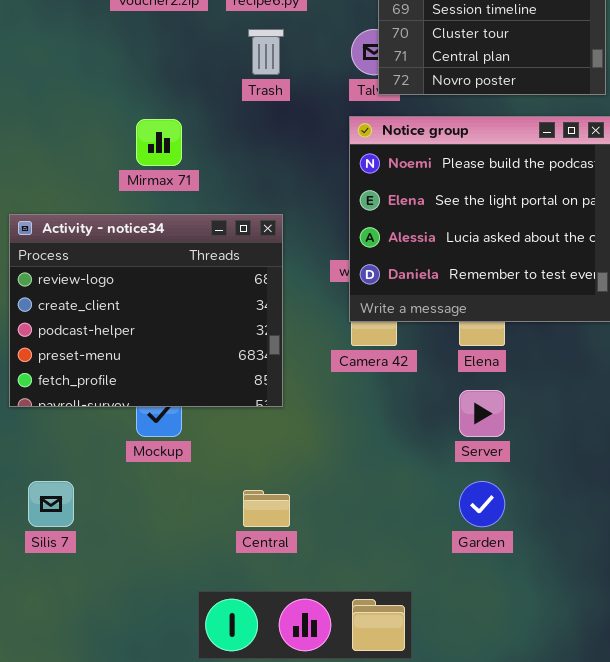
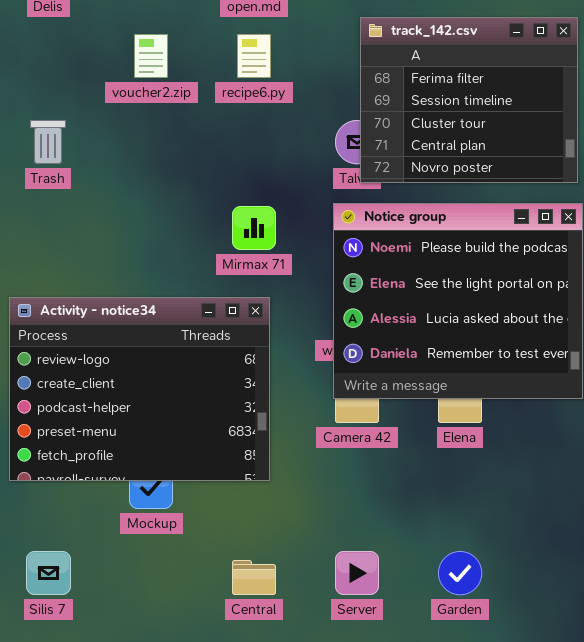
Trash: [248,29,284,75] -> [30,120,66,164], moved
Mirmax 71: [136,119,182,166] -> [232,206,276,250], moved
Server: [459,390,505,437] -> [335,551,379,595], moved

